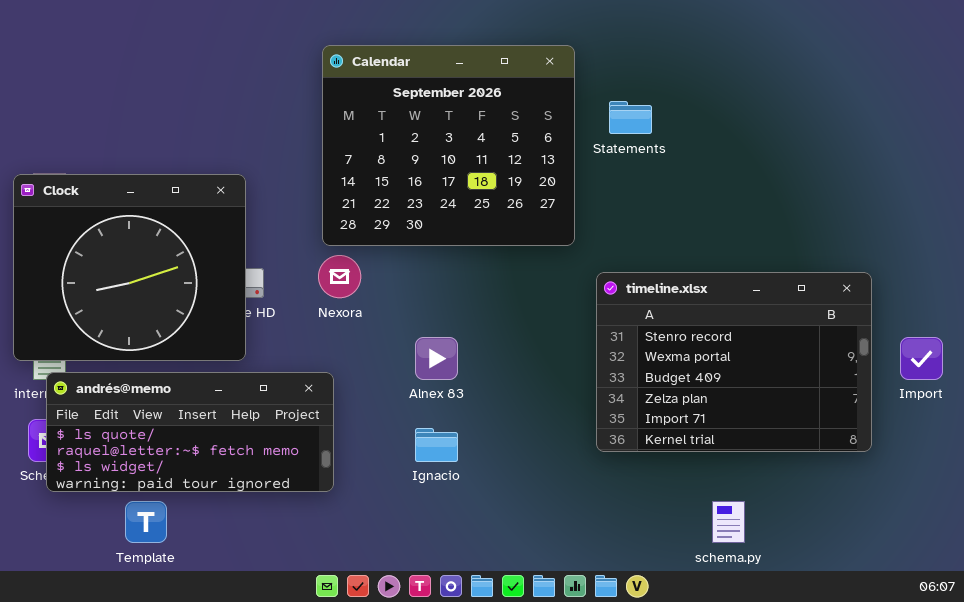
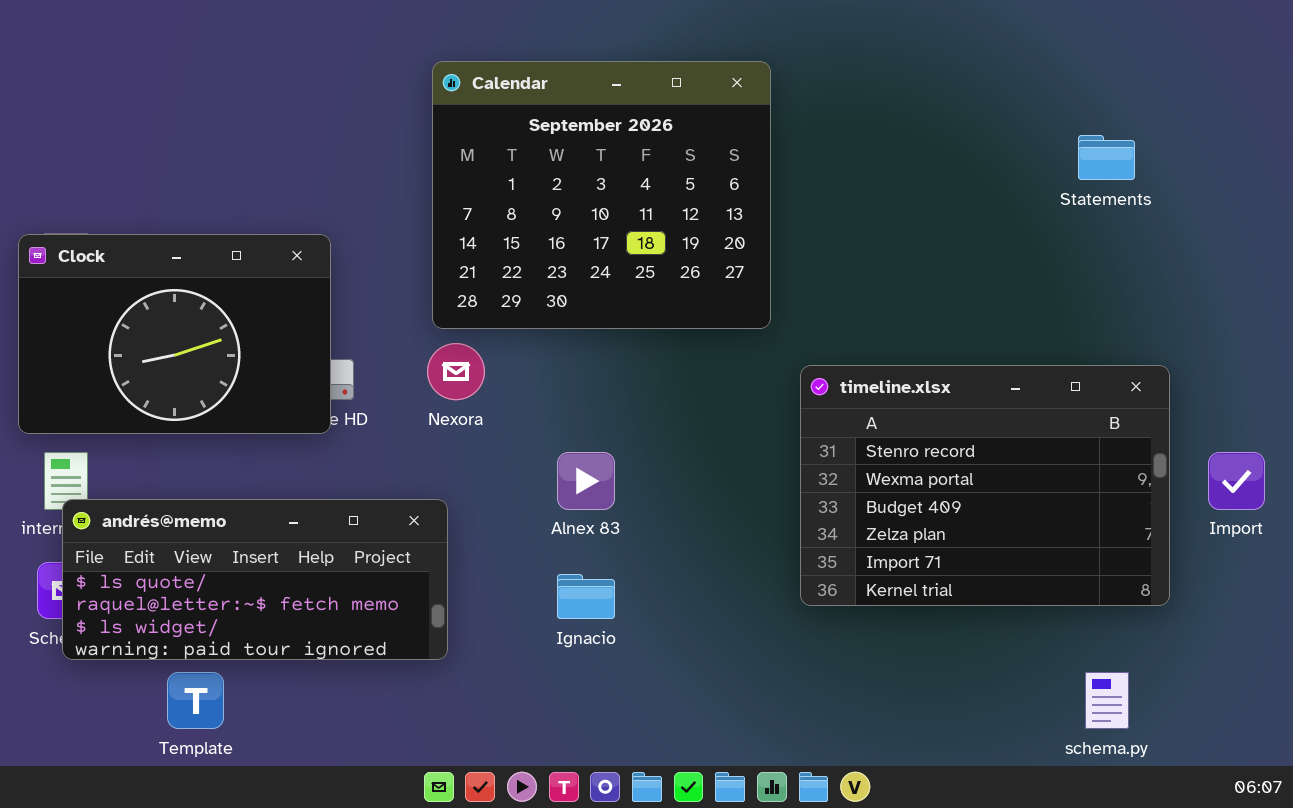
Statements: [609,101,652,134] -> [1078,135,1135,180], moved
Clock: [13,174,246,361] -> [18,234,331,434], resized
schema.py: [712,501,745,543] -> [1085,672,1129,729], moved

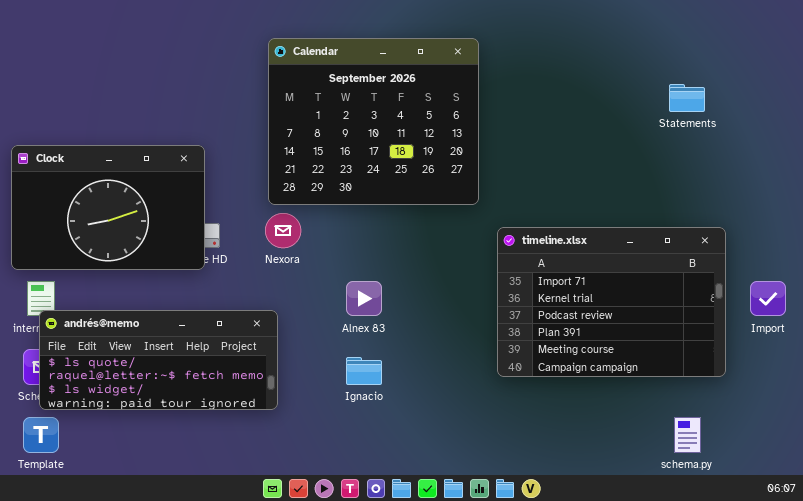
timeline.xlsx: [800,365,1170,606] -> [497,227,726,377], scrolled down 4 rows
Template: [167,672,224,729] -> [23,417,59,453], moved

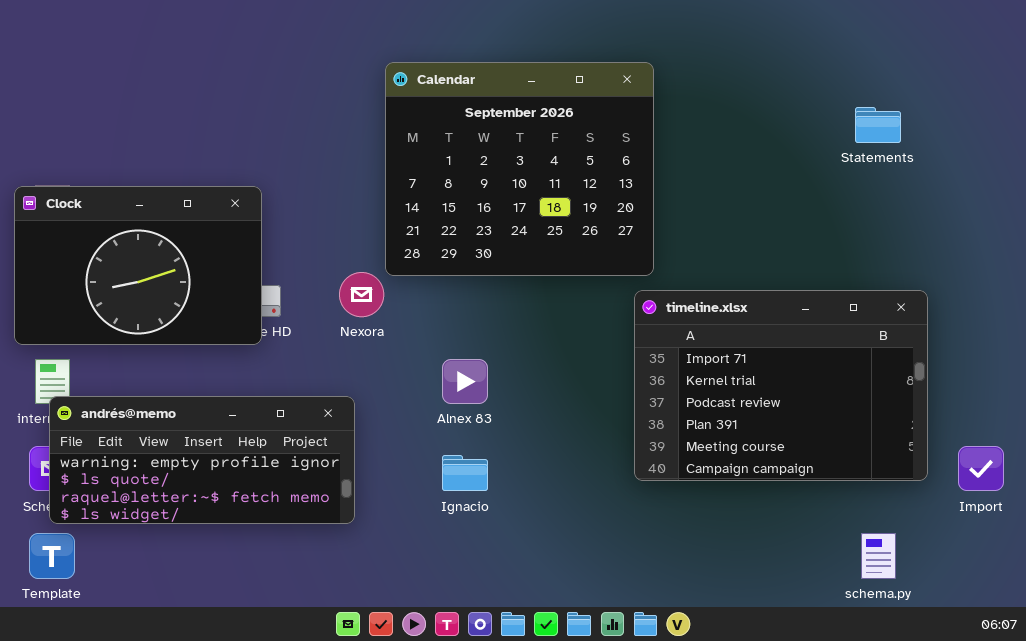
Calendar: [268,38,479,205] -> [385,62,654,276], moved
Import: [750,281,786,316] -> [958,446,1004,491], moved
andrés@memo: [39,310,278,410] -> [49,396,355,524], scrolled up 1 row

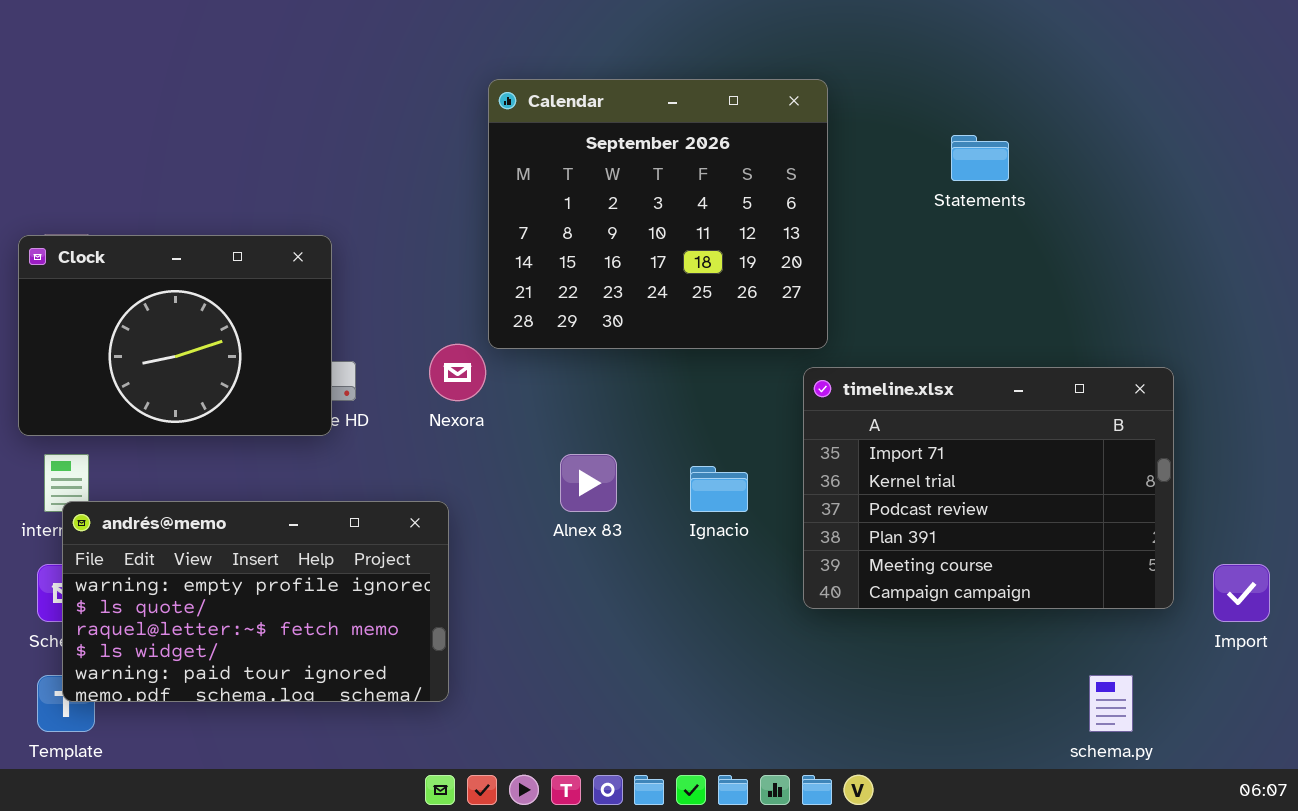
Statements: [855,107,901,143] -> [951,135,1009,181], moved
andrés@memo: [49,396,355,524] -> [62,501,449,702], resized
Ignacio: [442,455,488,491] -> [690,466,748,512], moved

